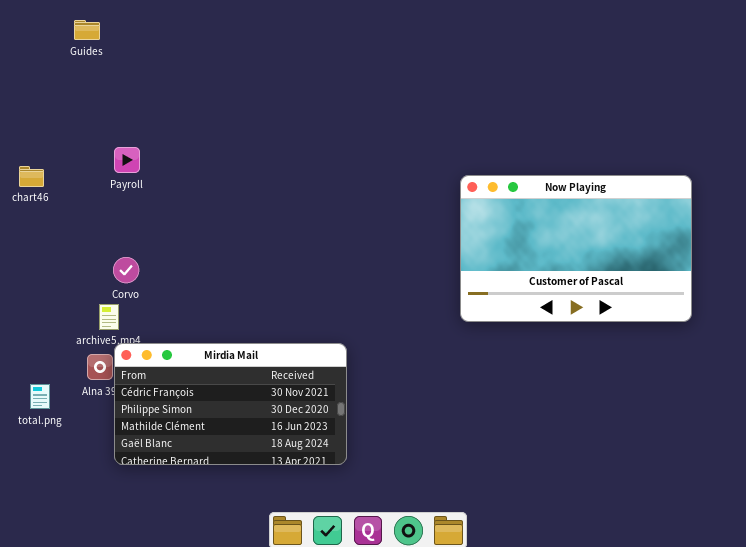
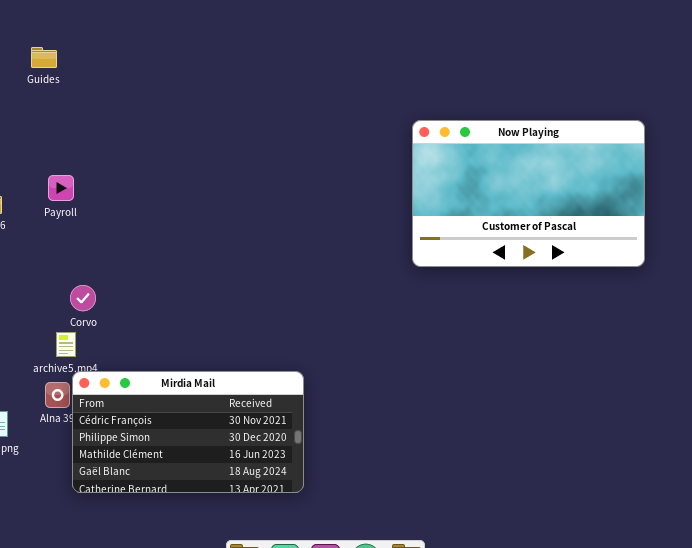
Payroll: [114,147,140,173] -> [48,175,74,201], moved
Now Playing: [460,175,692,322] -> [412,120,645,267], moved

